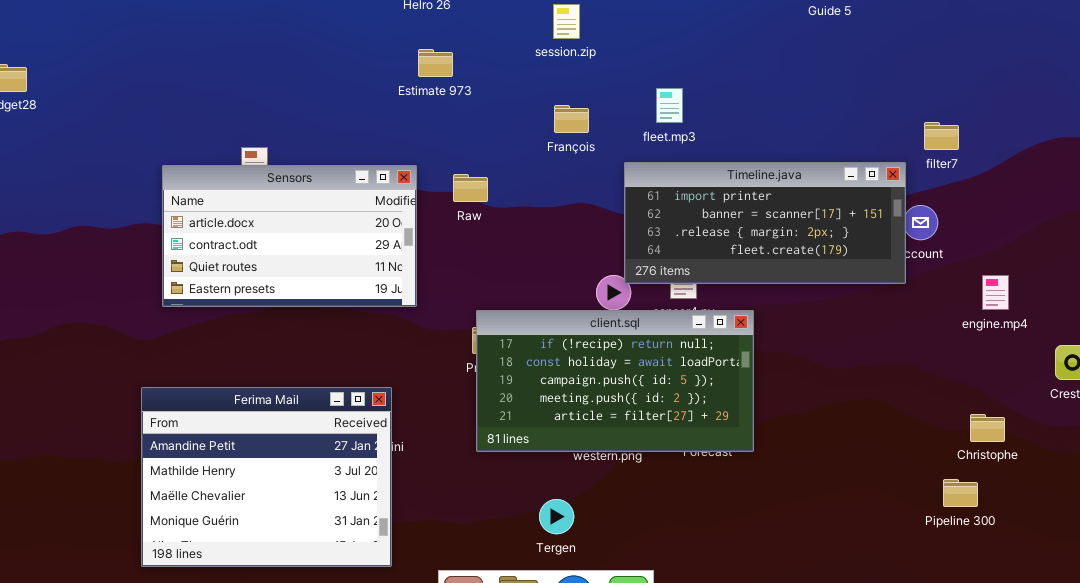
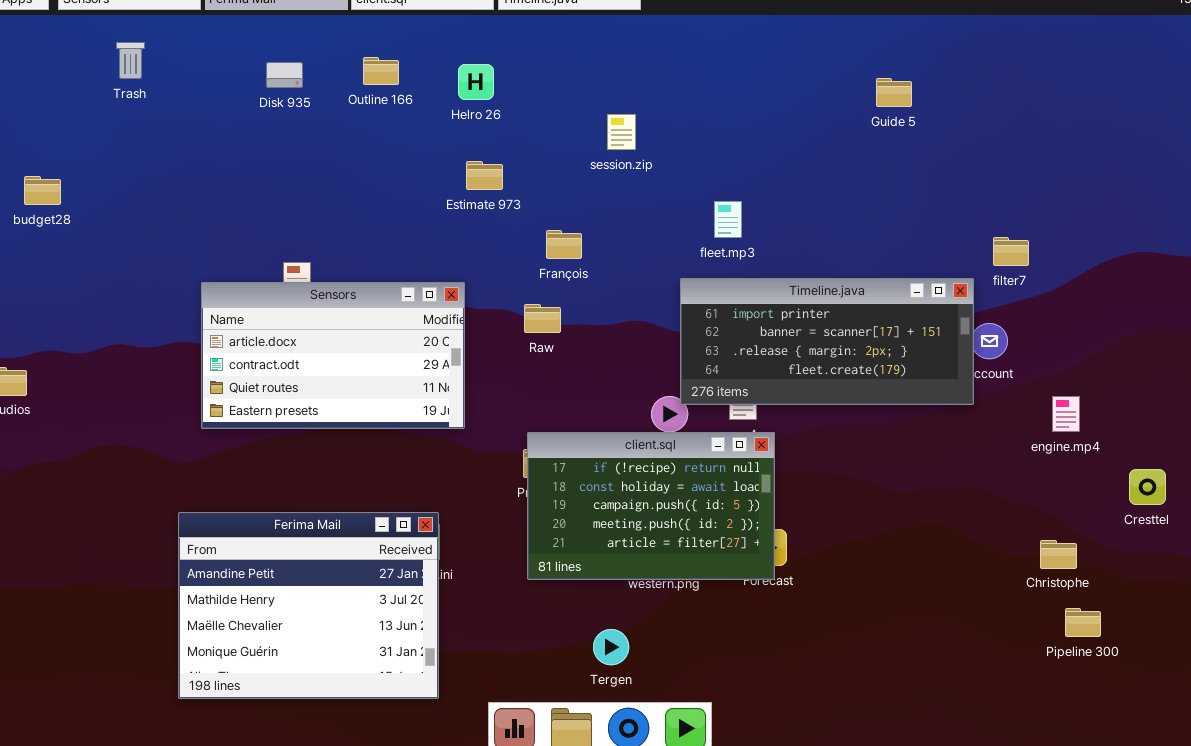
François: [554,105,589,133] -> [546,230,582,259], moved
Raw: [453,174,488,202] -> [524,304,561,333], moved
client.sql: [476,310,754,452] -> [527,432,775,580], resized
Pipeline 300: [943,479,978,507] -> [1065,608,1101,637], moved

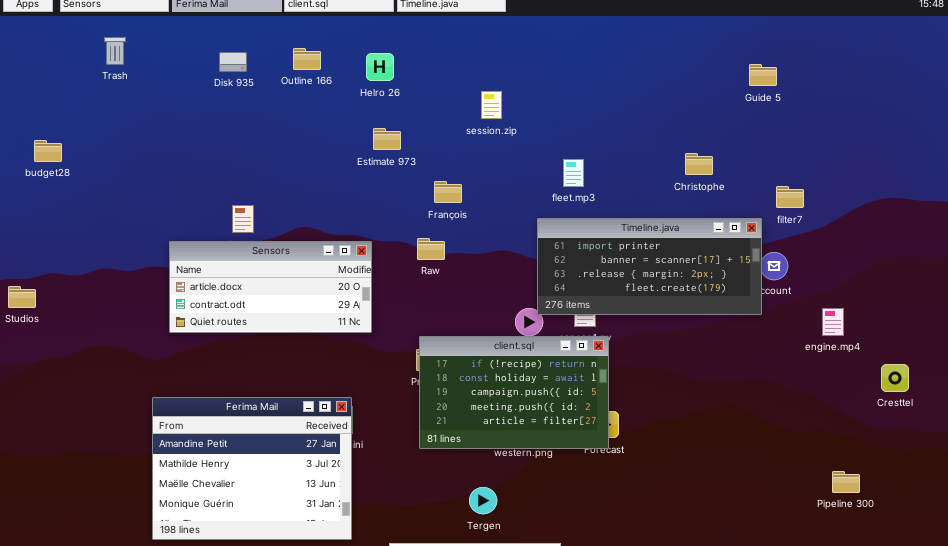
Guide 5: [876,78,912,107] -> [749,64,777,86], moved
Sensors: [201,282,465,429] -> [169,241,372,333], resized
Christophe: [1040,540,1077,569] -> [685,153,713,175], moved

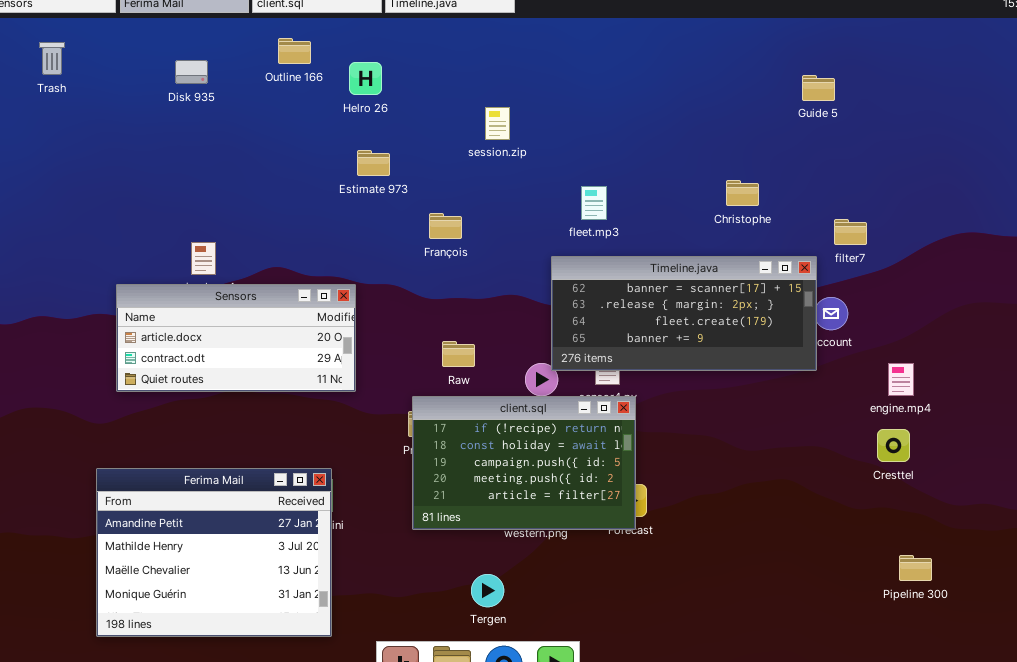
Outline 166: [293,48,321,70] -> [278,38,311,64], moved
Timeline.java: [537,218,762,315] -> [551,256,817,371], scrolled down 1 row
Raw: [417,238,445,260] -> [442,341,475,367], moved
Cresttel: [881,364,909,392] -> [877,429,910,462], moved

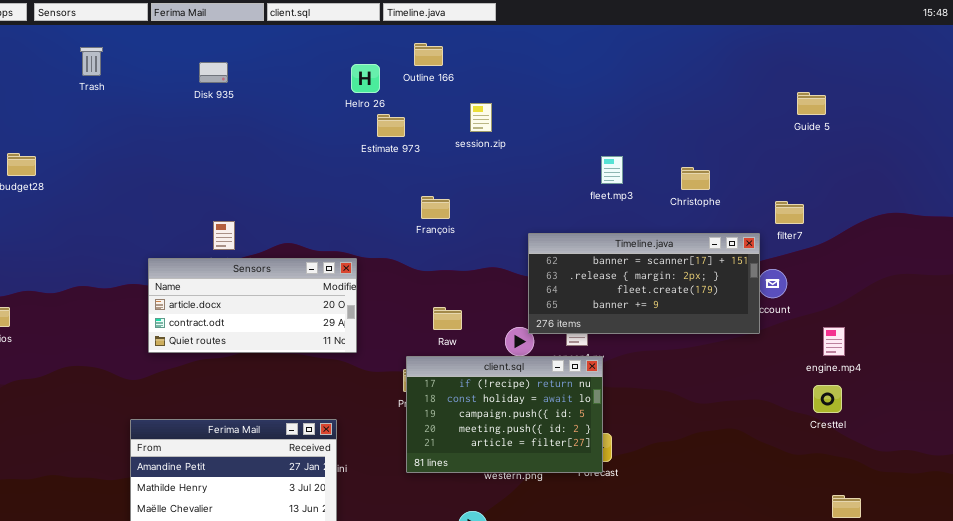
Outline 166: [278,38,311,64] -> [414,43,443,66], moved
Guide 5: [802,75,835,101] -> [797,92,826,115], moved
Estimate 973: [357,150,390,176] -> [377,114,405,137], moved
fleet.mp3: [581,186,607,220] -> [601,156,623,184], moved

